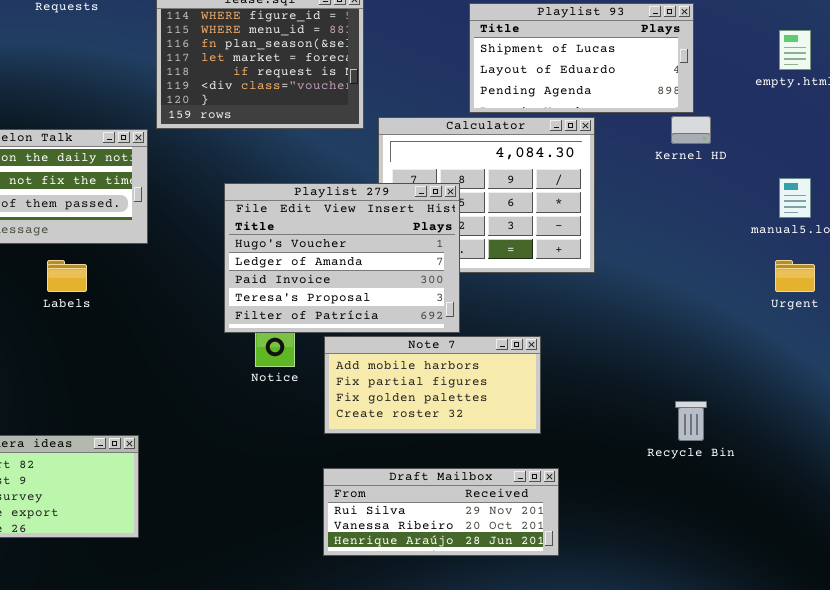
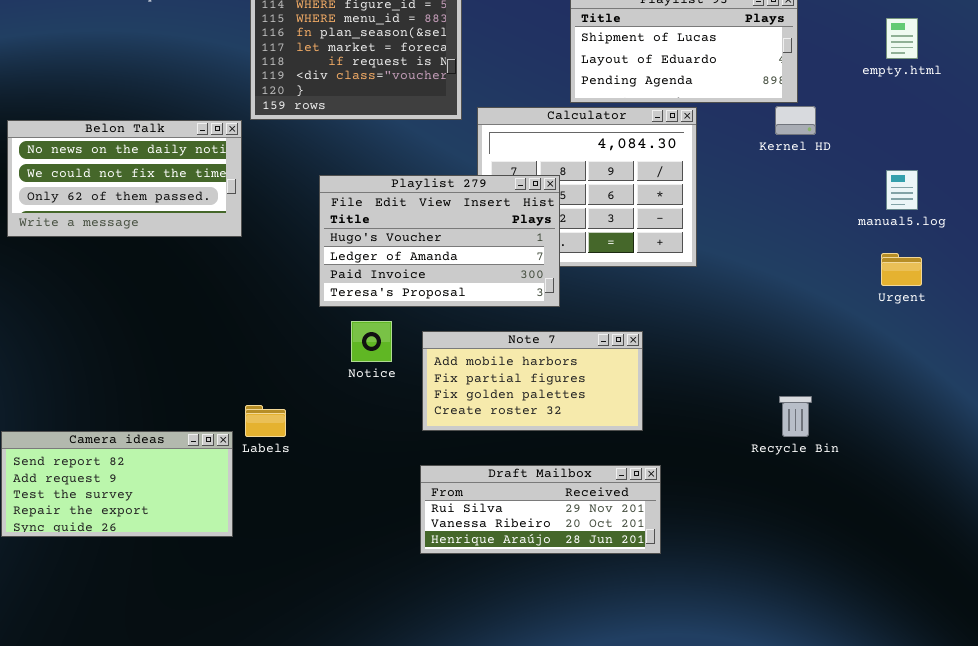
Playlist 279: [224,183,460,333] -> [319,175,560,307], resized
Labels: [47,260,87,292] -> [245,405,286,437], moved

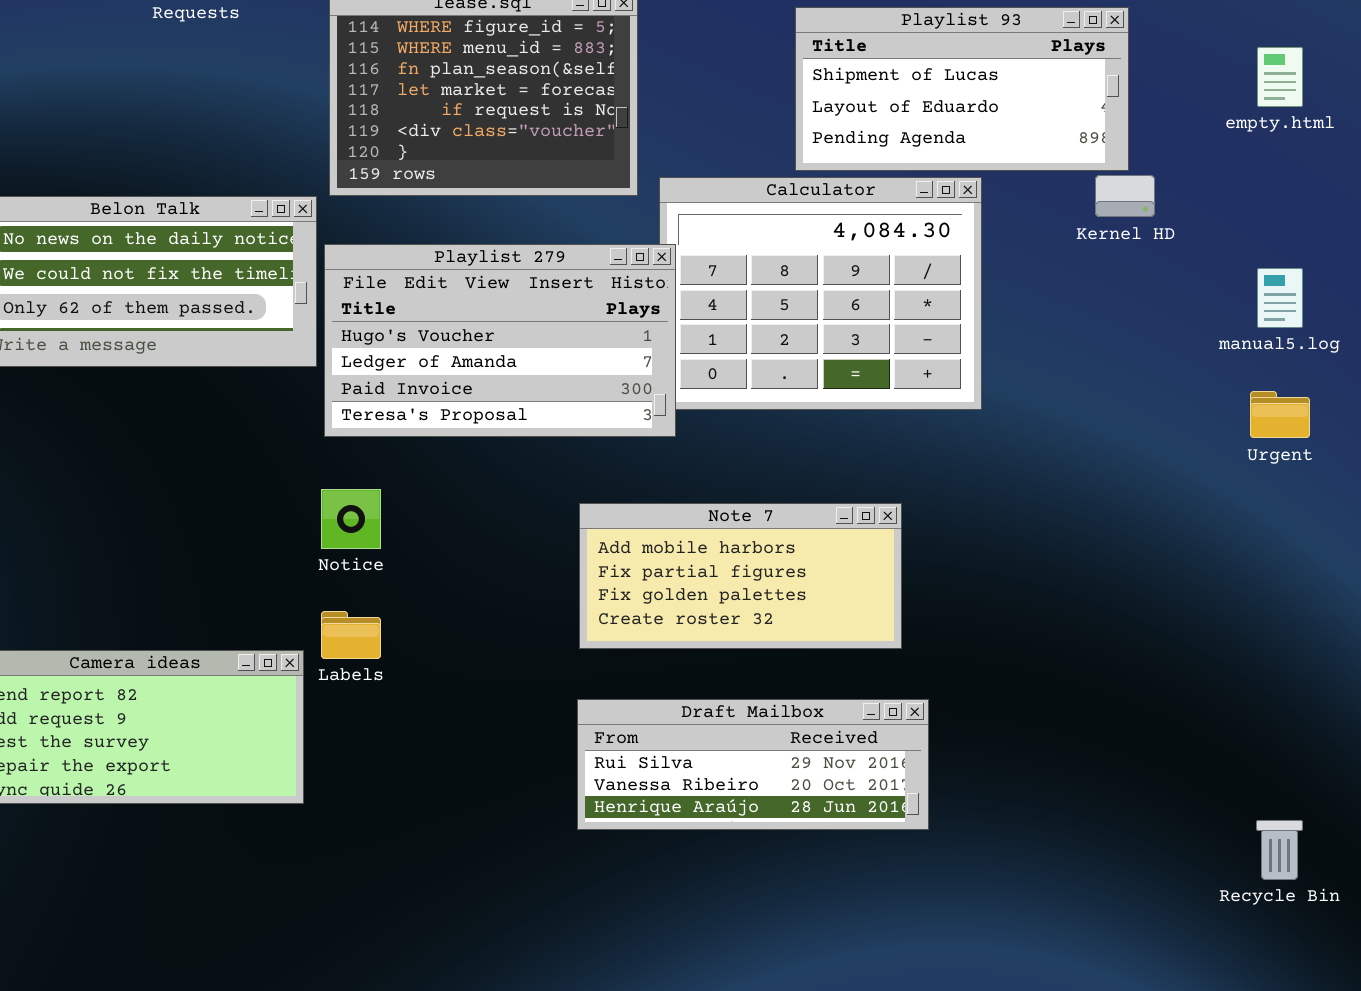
Playlist 279: [319,175,560,307] -> [324,244,676,437], moved
Notice: [351,321,392,362] -> [321,489,381,549], moved
Recycle Bin: [779,396,812,437] -> [1256,820,1303,880], moved

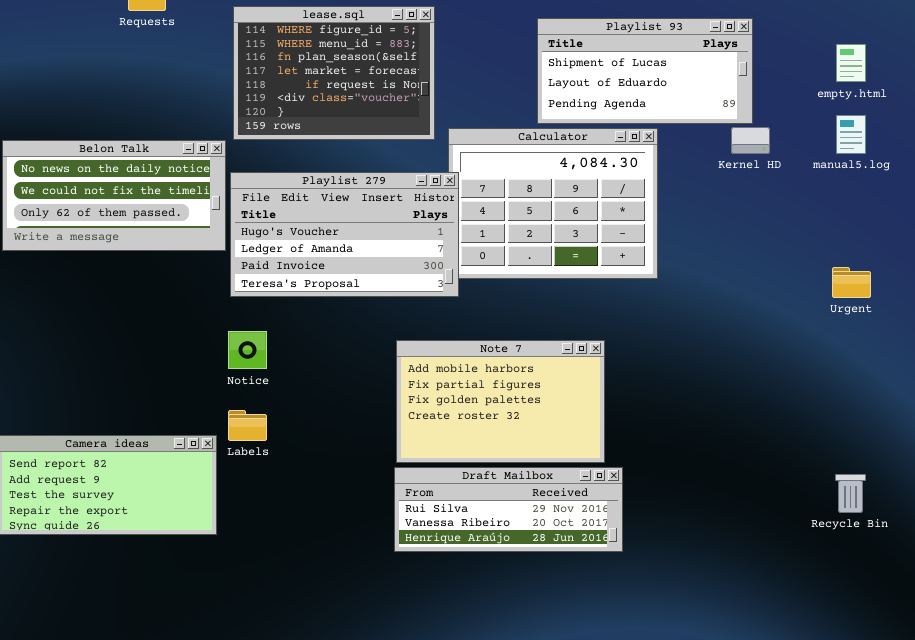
manual5.log: [1257,268,1303,328] -> [836,115,866,154], moved
Note 7: [579,503,902,649] -> [396,340,605,463], resized
Recycle Bin: [1256,820,1303,880] -> [835,474,866,513], moved

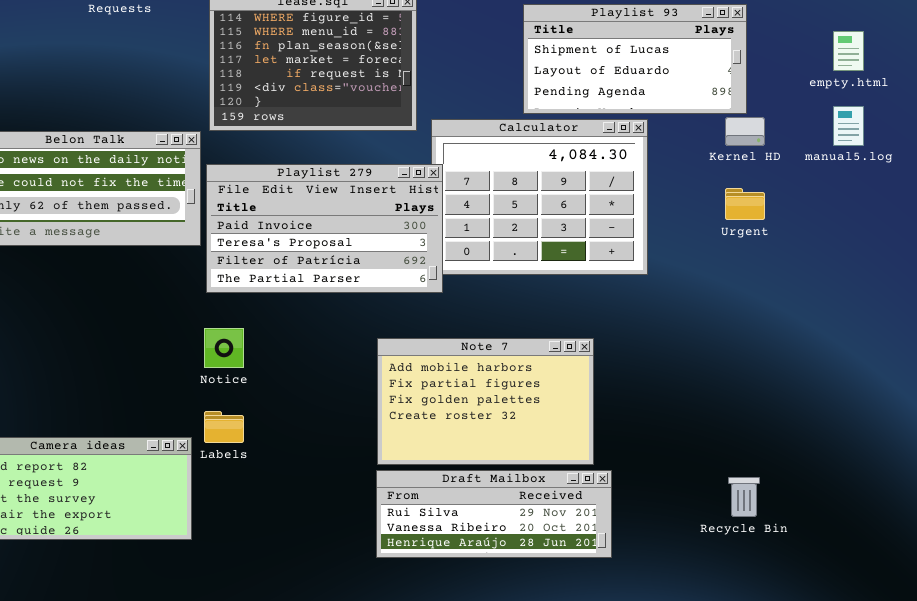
Playlist 279: [230,172,459,297] -> [206,164,443,293], scrolled down 2 rows
Urgent: [832,267,871,298] -> [725,188,765,220], moved
Recycle Bin: [835,474,866,513] -> [728,477,760,517], moved

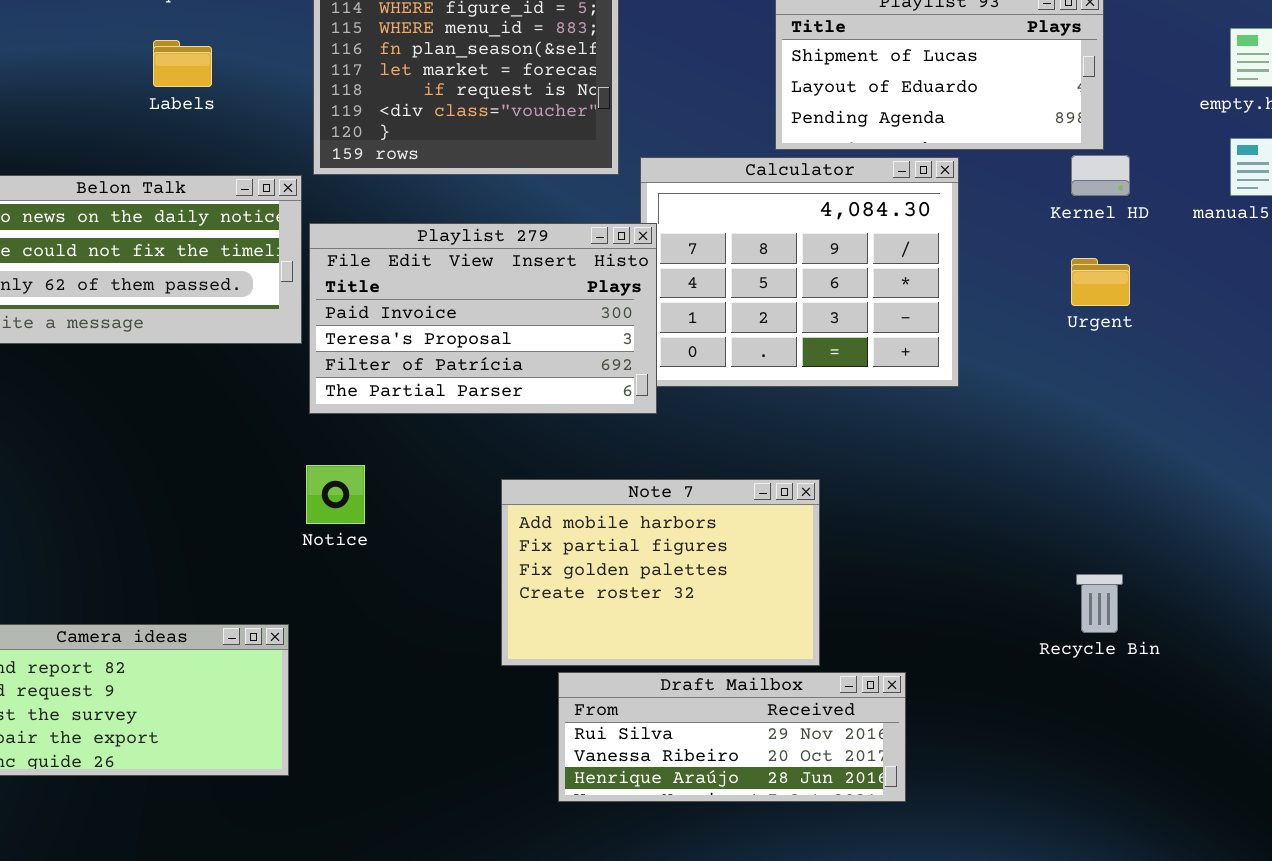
Note 7: [377,338,594,465] -> [501,479,820,666], moved
Labels: [204,411,244,443] -> [153,40,212,87], moved
Recycle Bin: [728,477,760,517] -> [1076,574,1123,633], moved

